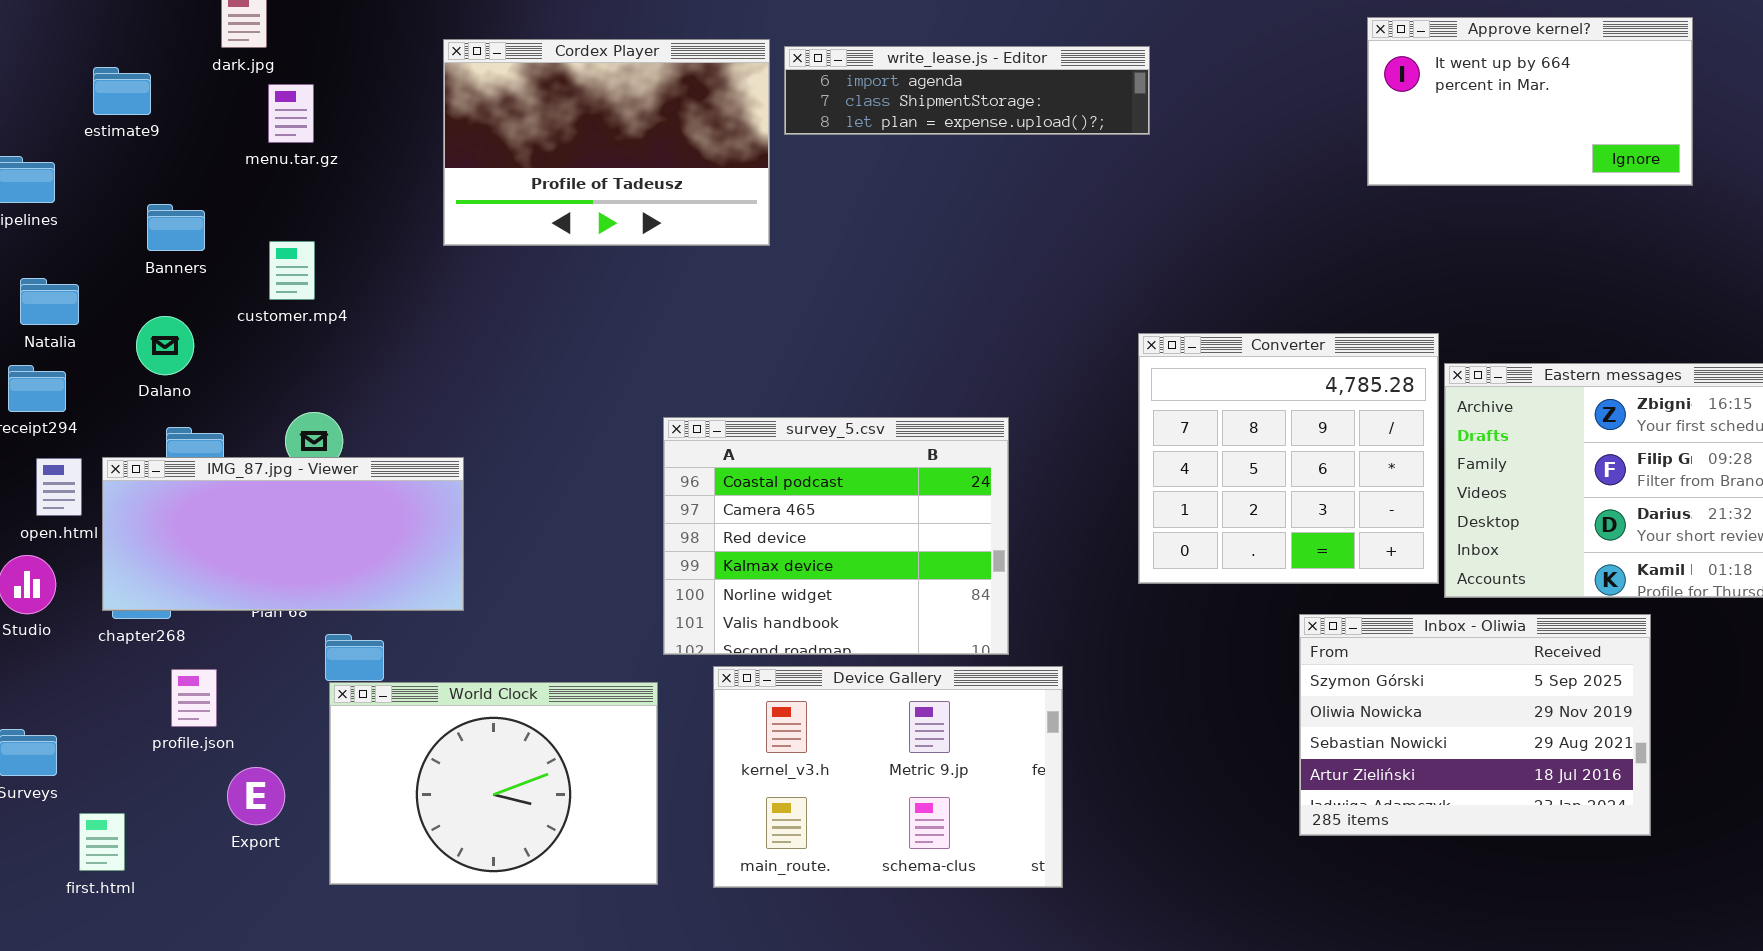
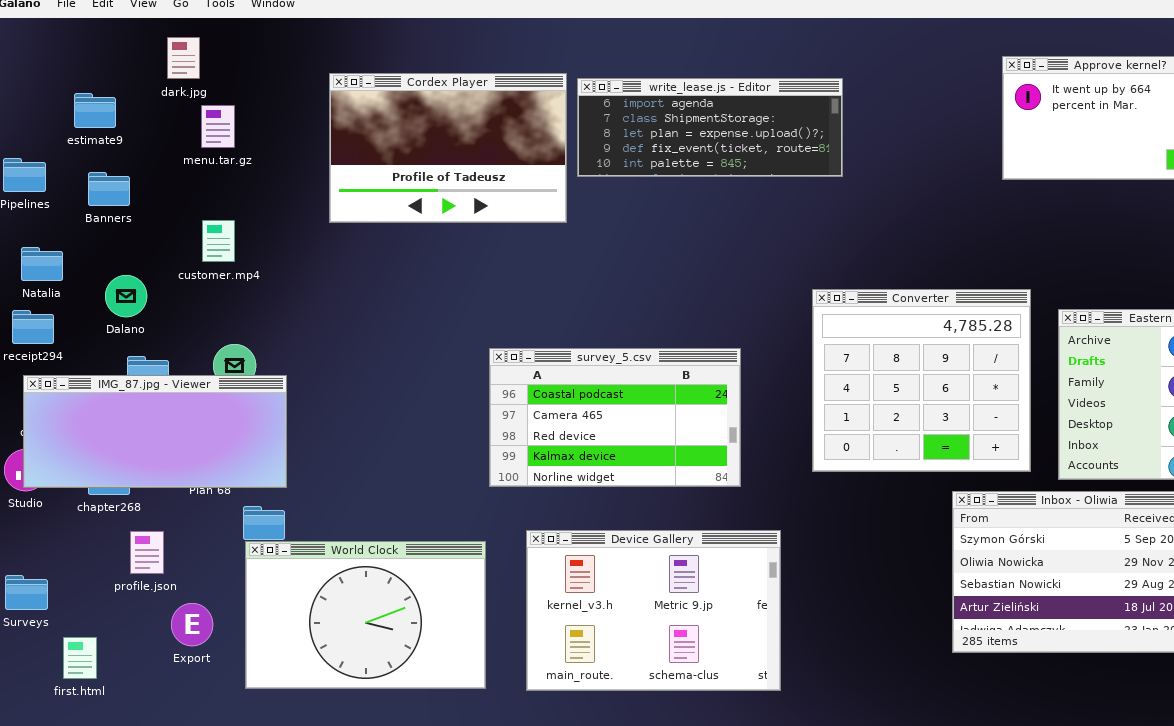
write_lease.js - Editor: [784,46,1150,135] -> [577,78,843,177], resized
Banners: [147,204,205,251] -> [88,172,130,206], moved
Converter: [1138,333,1439,584] -> [812,289,1031,472], moved
survey_5.csv: [663,417,1009,655] -> [489,348,741,487], resized
IMG_87.jpg - Viewer: [102,457,464,611] -> [23,375,287,488], moved

